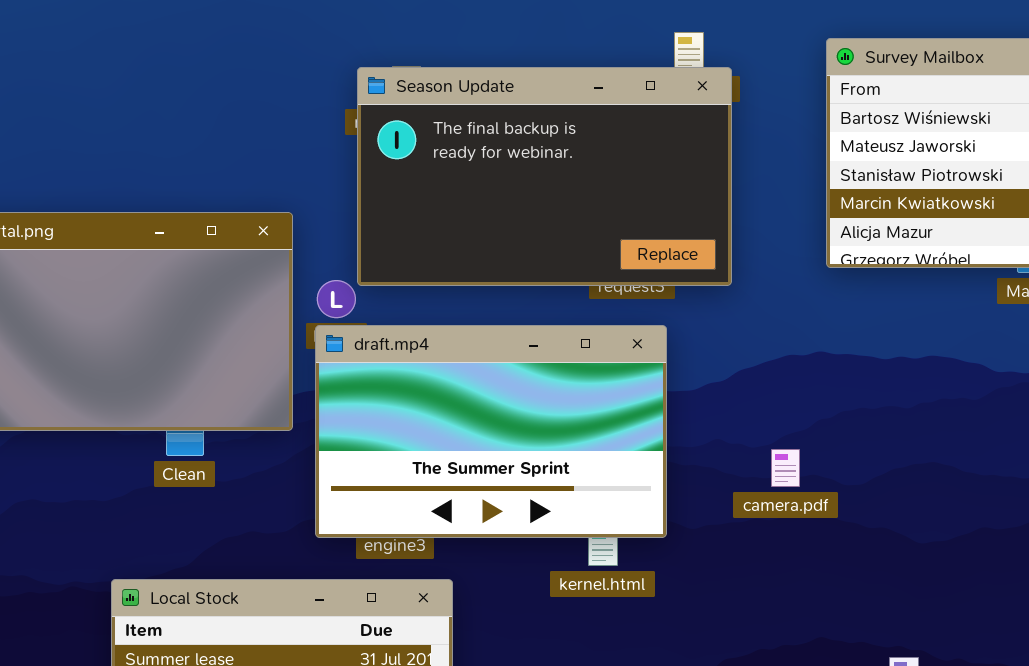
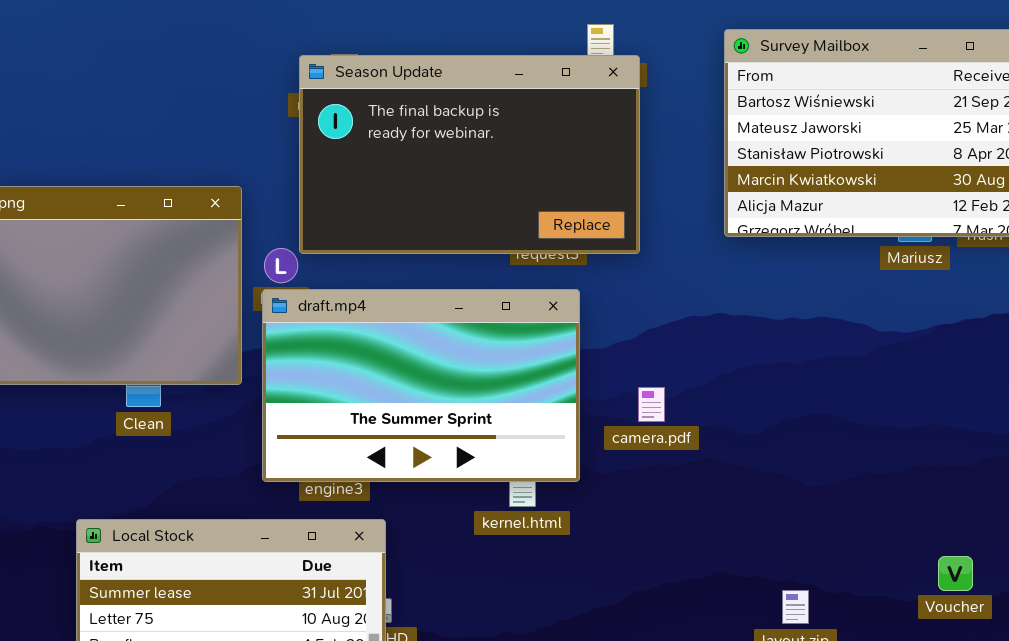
camera.pdf: [771,449,800,487] -> [638,387,665,422], moved

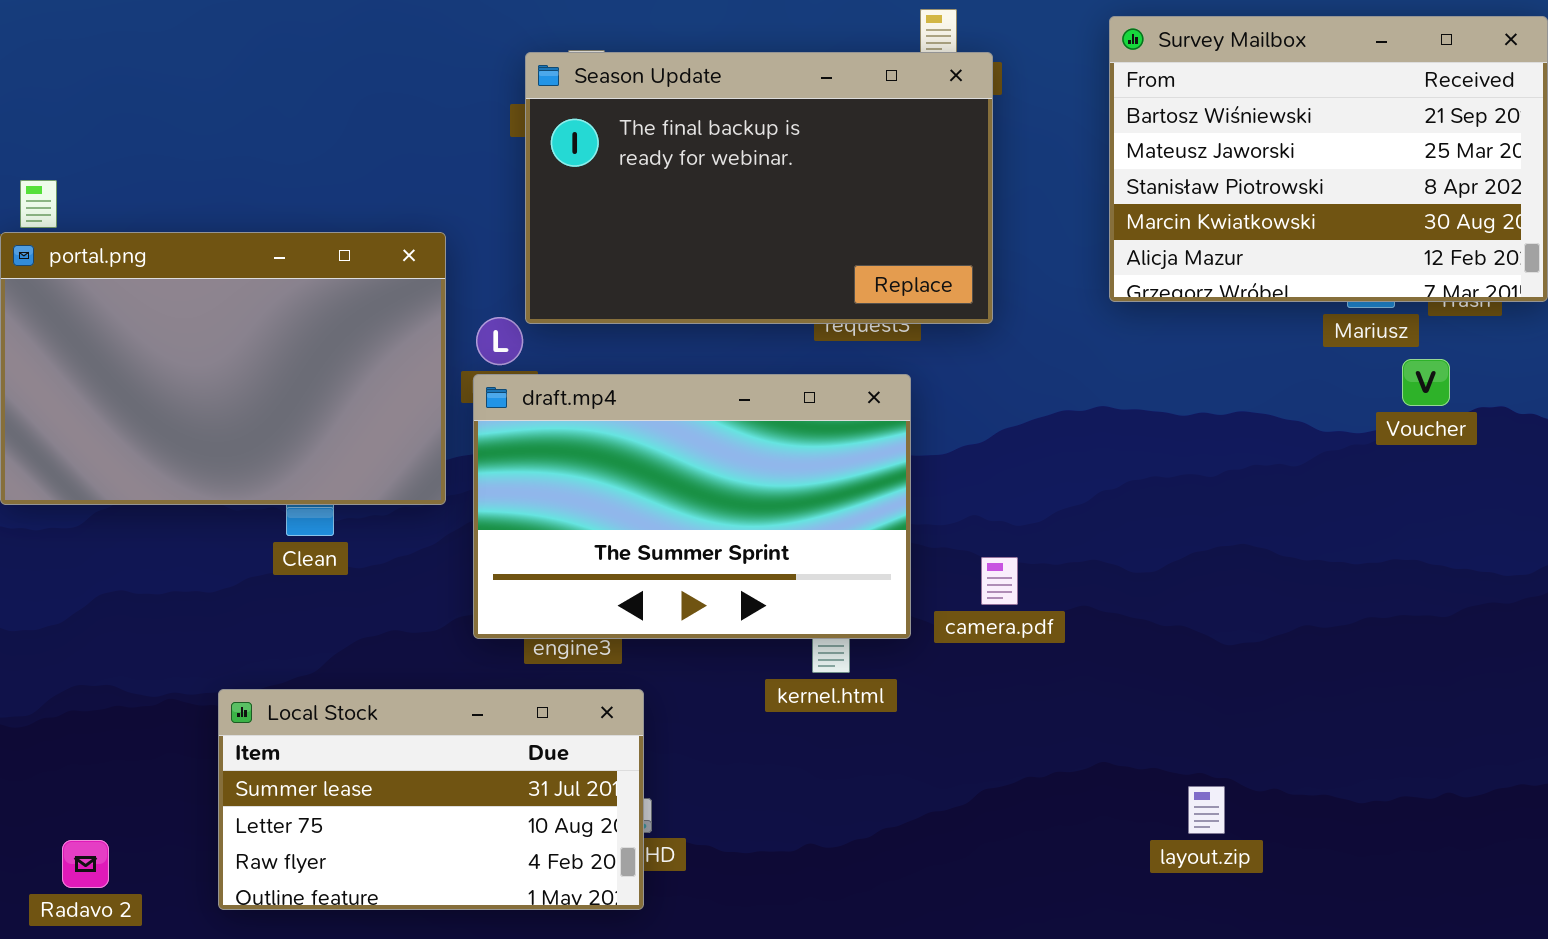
camera.pdf: [638,387,665,422] -> [981,557,1018,605], moved
Voucher: [938,556,973,591] -> [1402,359,1450,406], moved

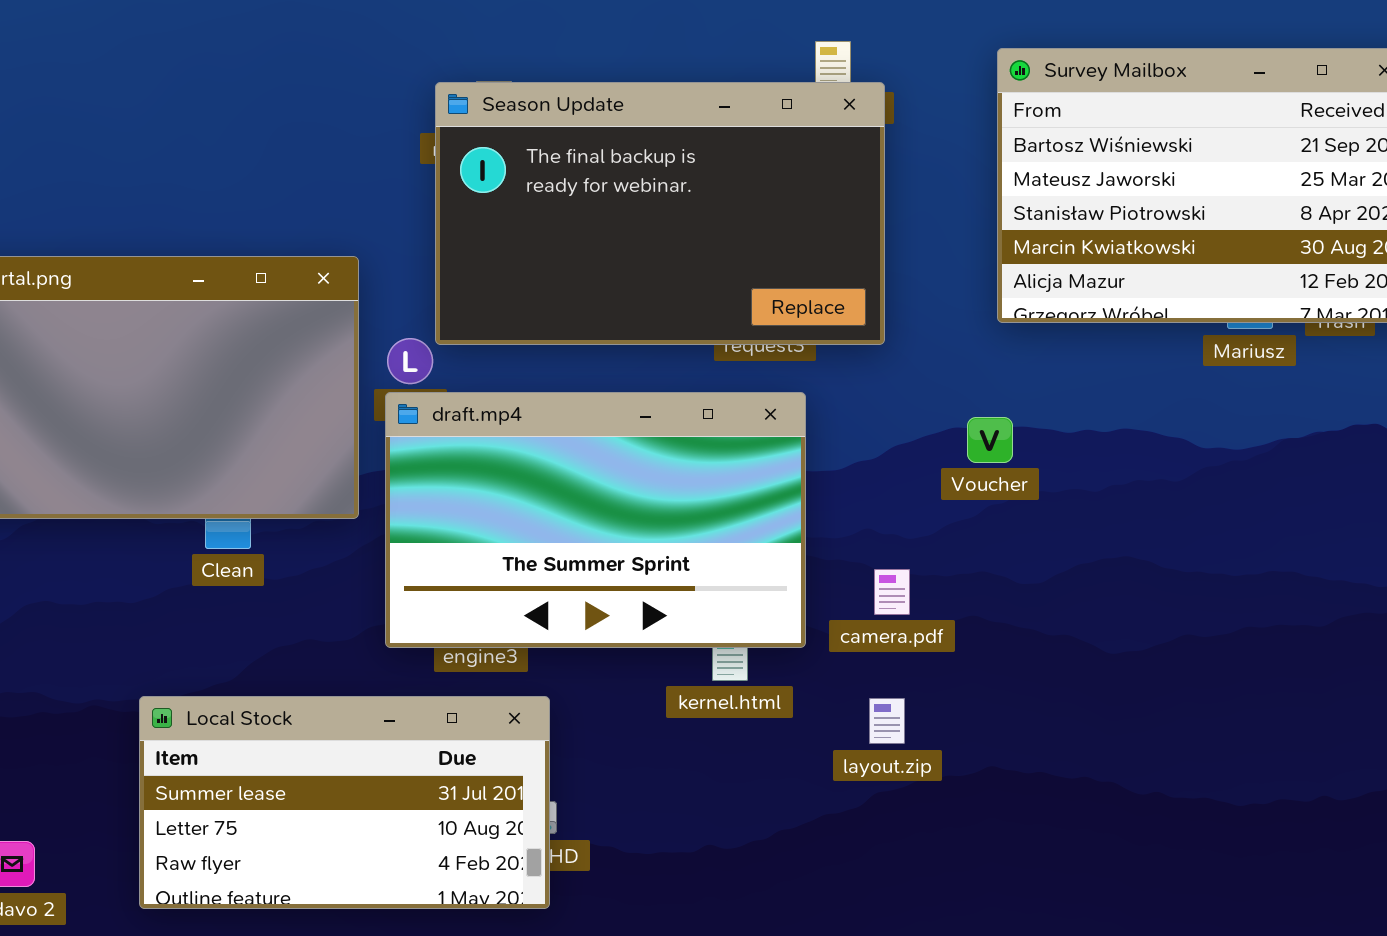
Voucher: [1402,359,1450,406] -> [967,417,1013,463], moved
layout.zip: [1188,786,1225,834] -> [869,698,905,744], moved

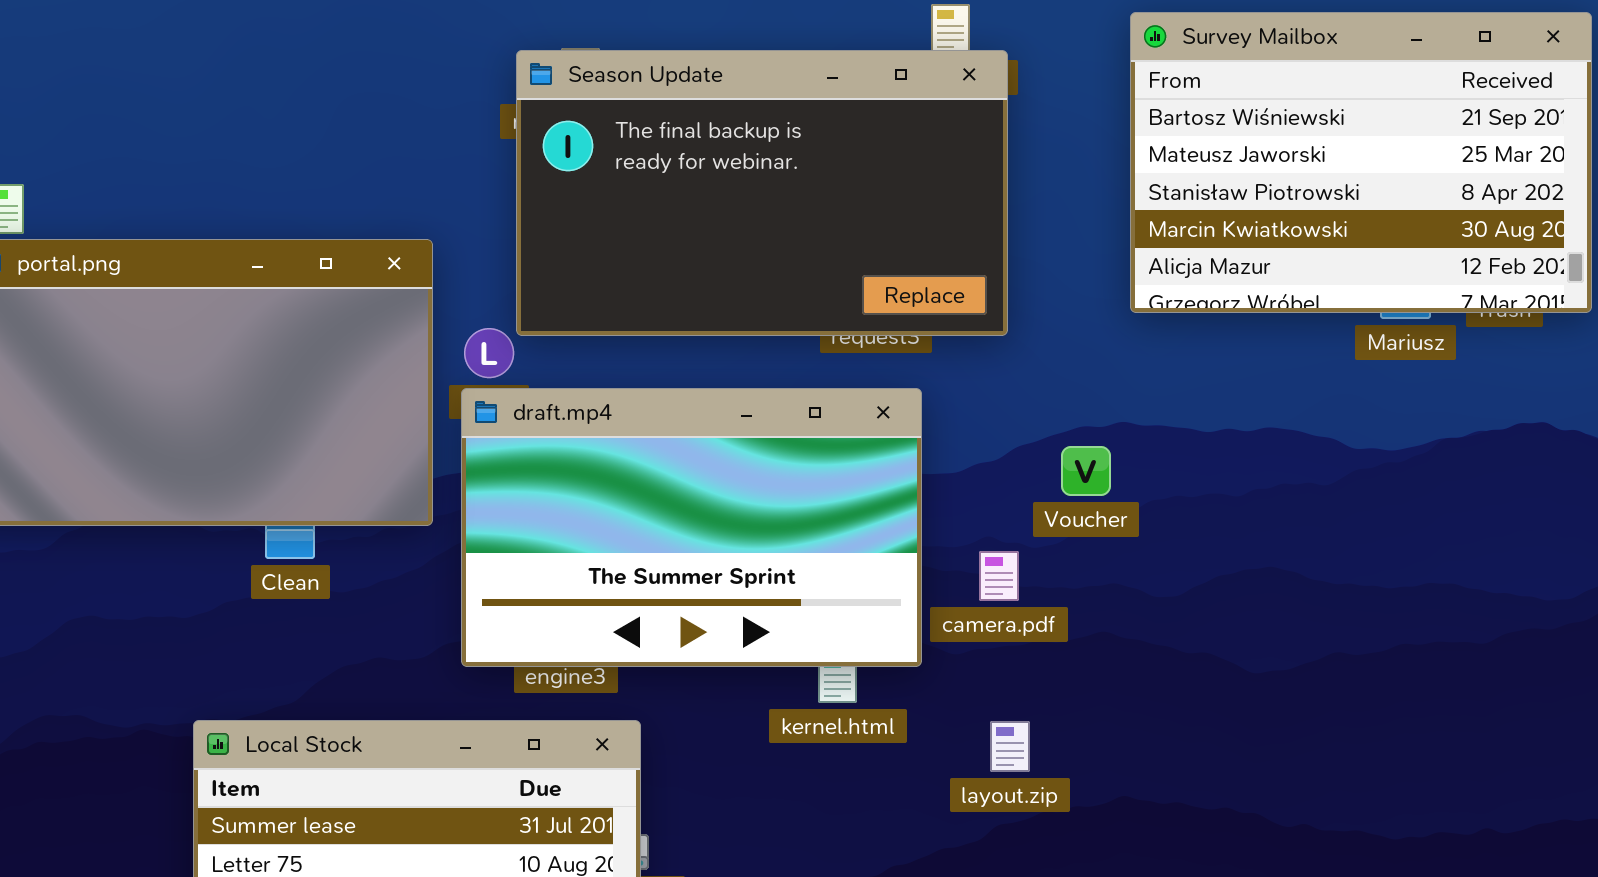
Voucher: [967,417,1013,463] -> [1061,446,1111,496], moved
camera.pdf: [874,569,910,615] -> [979,551,1019,601], moved

